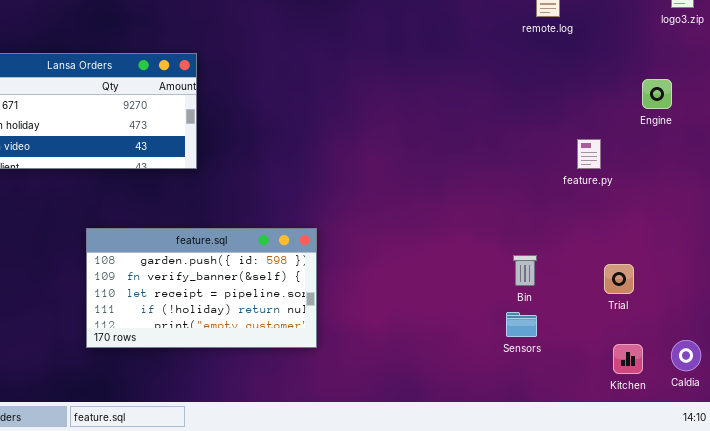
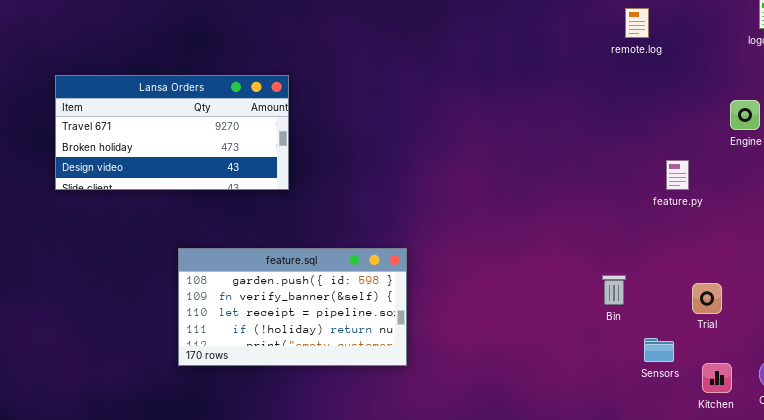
Sensors: [506,312,537,337] -> [644,338,674,362], moved

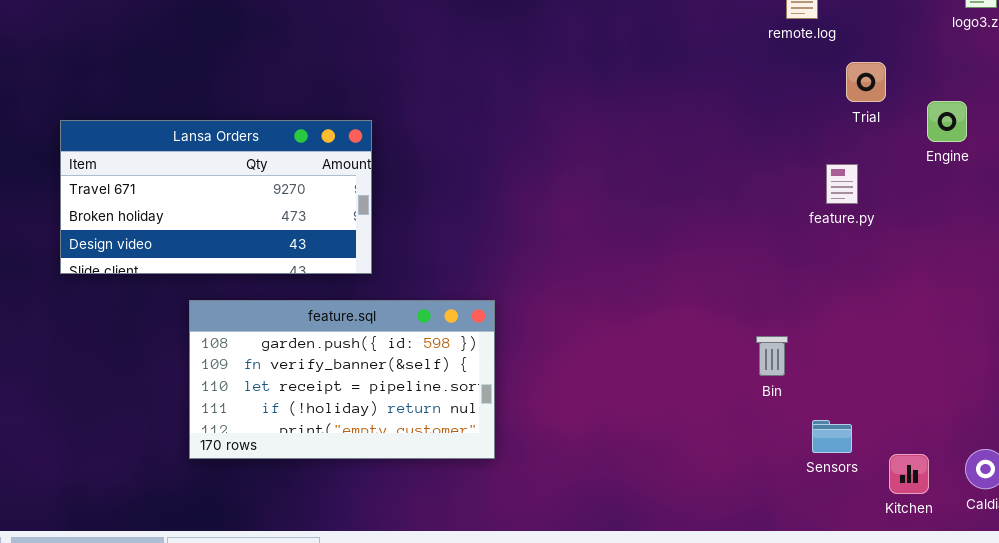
Lansa Orders: [55,75,289,190] -> [60,120,372,274], moved
feature.py: [666,160,689,190] -> [826,164,858,204], moved
Trial: [692,283,722,314] -> [846,62,886,102], moved

